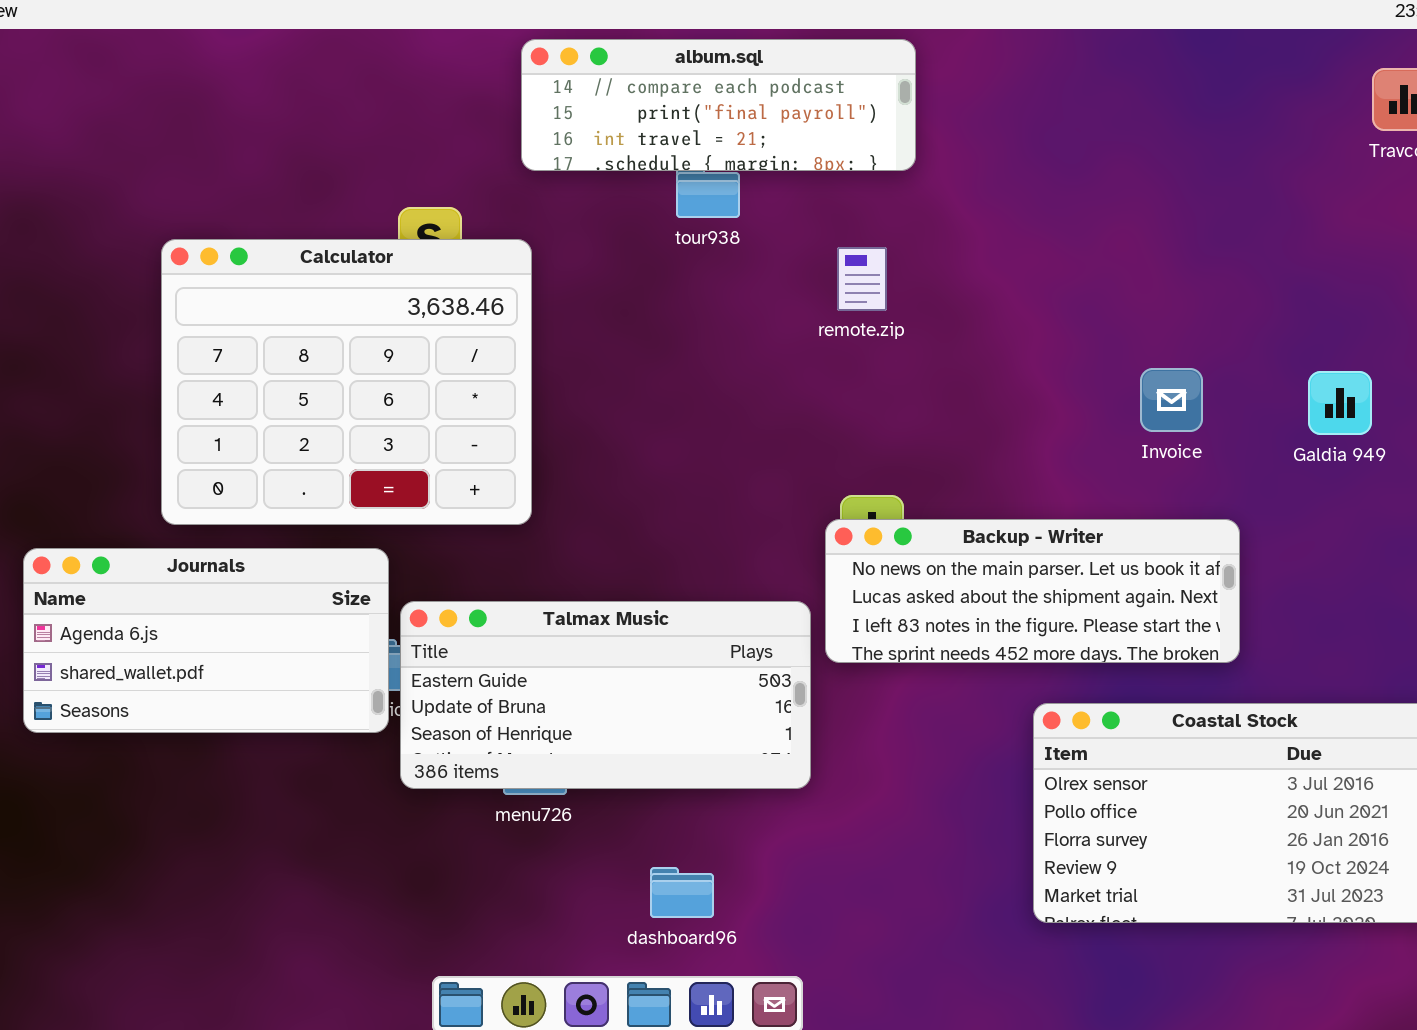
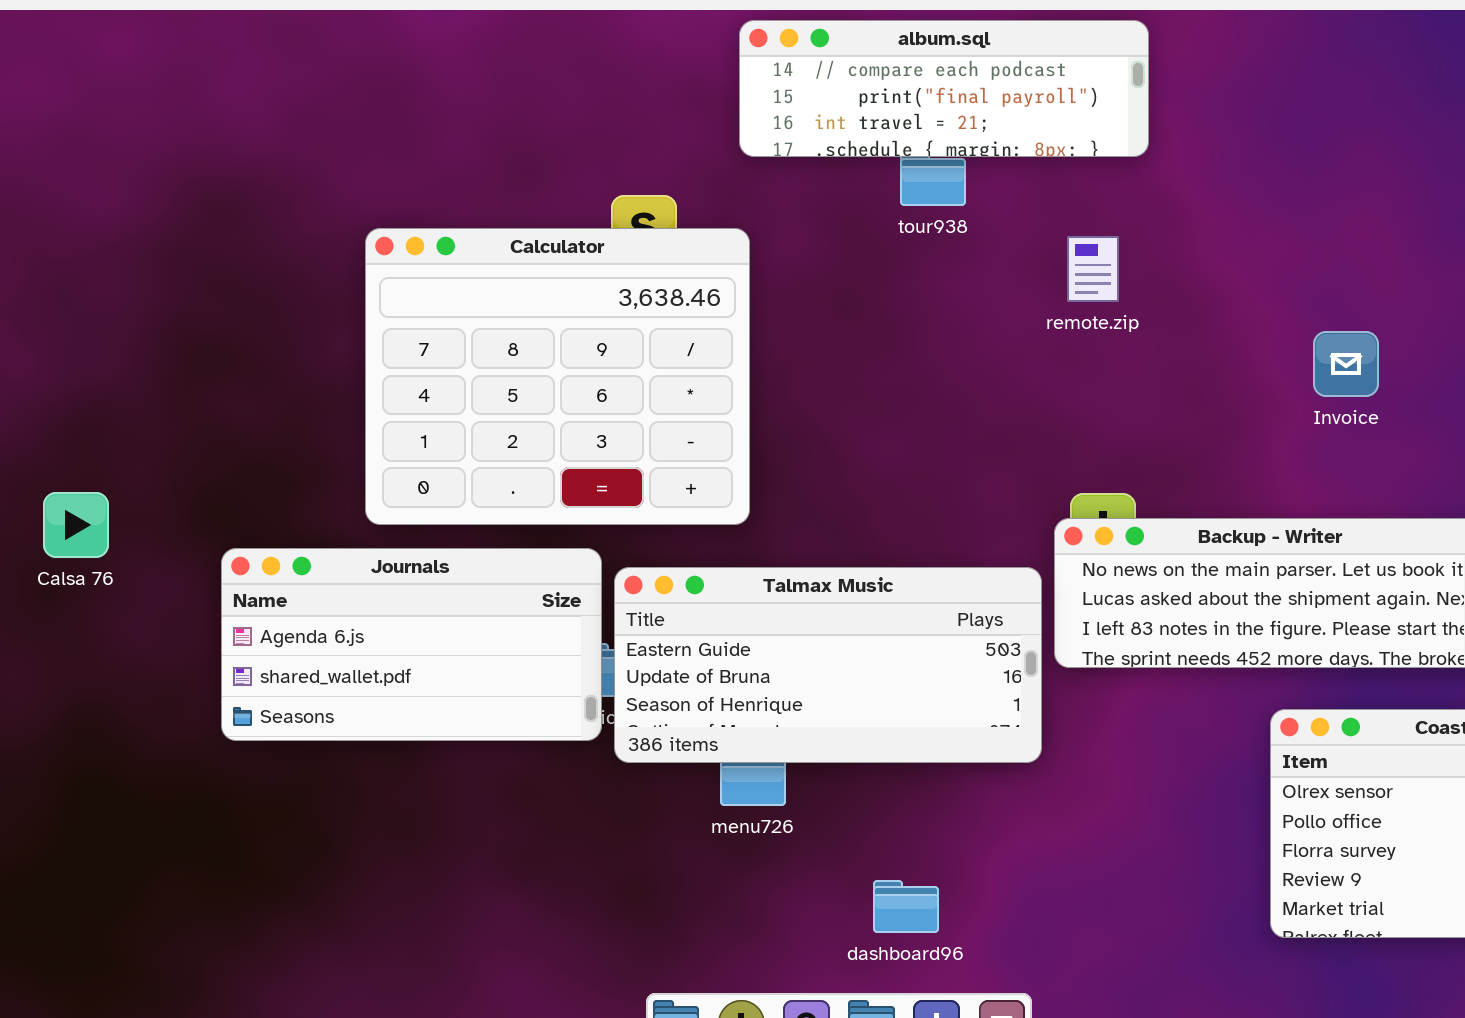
Invoice: [1140,368,1203,432] -> [1313,331,1379,397], moved
Talmax Music: [400,601,811,789] -> [614,567,1042,763], moved

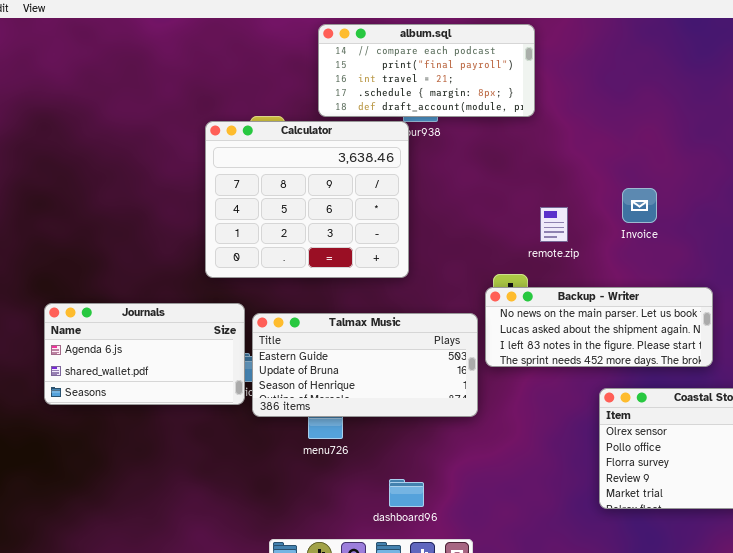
album.sql: [739,20,1149,157] -> [318,24,535,117], resized
Calculator: [365,228,750,525] -> [205,121,409,278], moved
remote.zip: [1067,236,1119,302] -> [540,207,568,242], moved

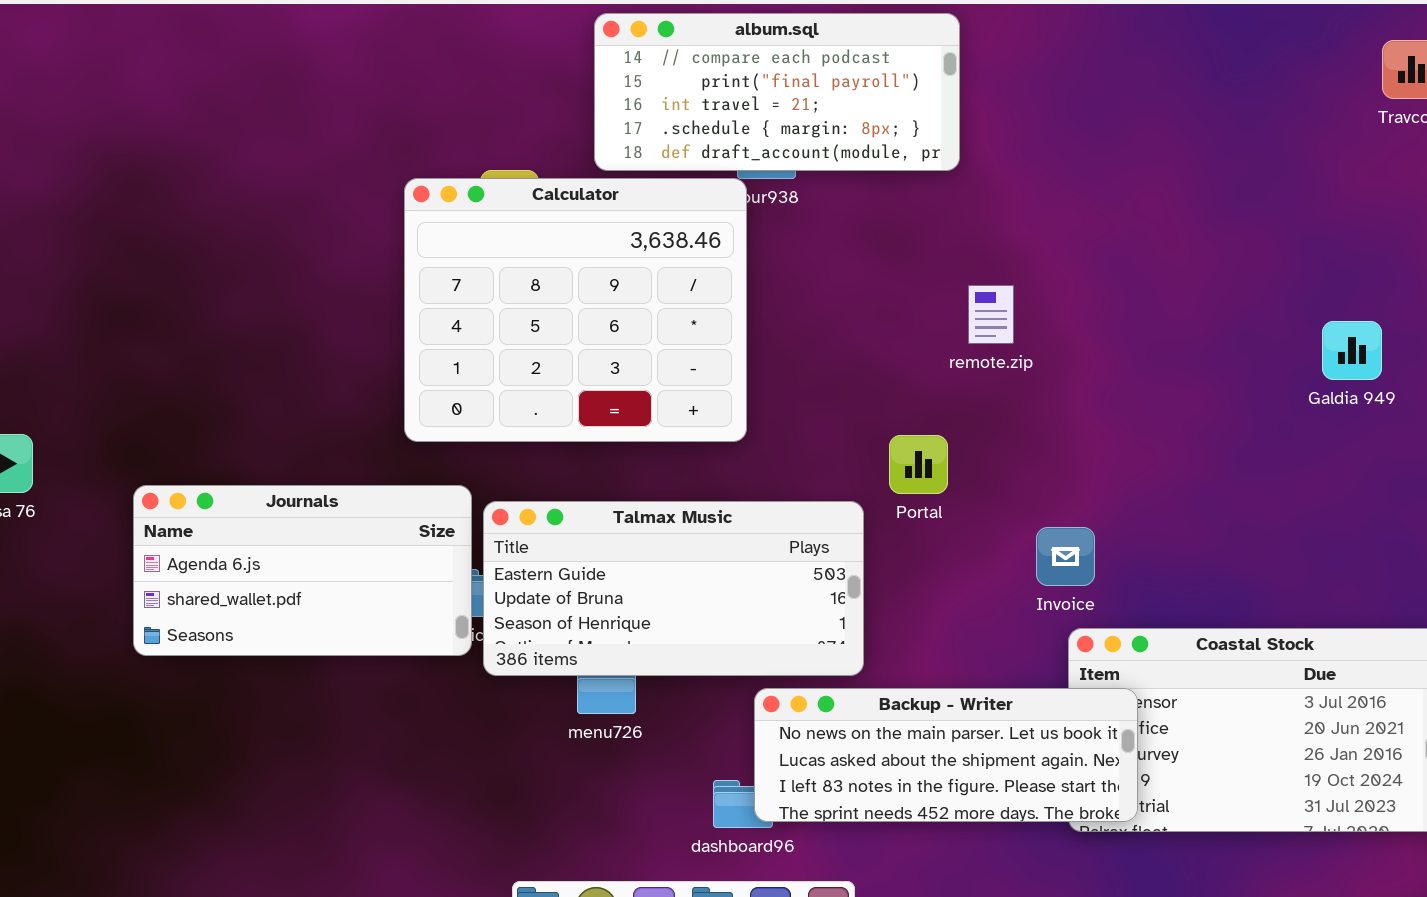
Invoice: [622,188,657,223] -> [1036,527,1095,586], moved
remote.zip: [540,207,568,242] -> [968,285,1014,344], moved
Backup - Writer: [485,287,713,367] -> [754,688,1138,822], moved

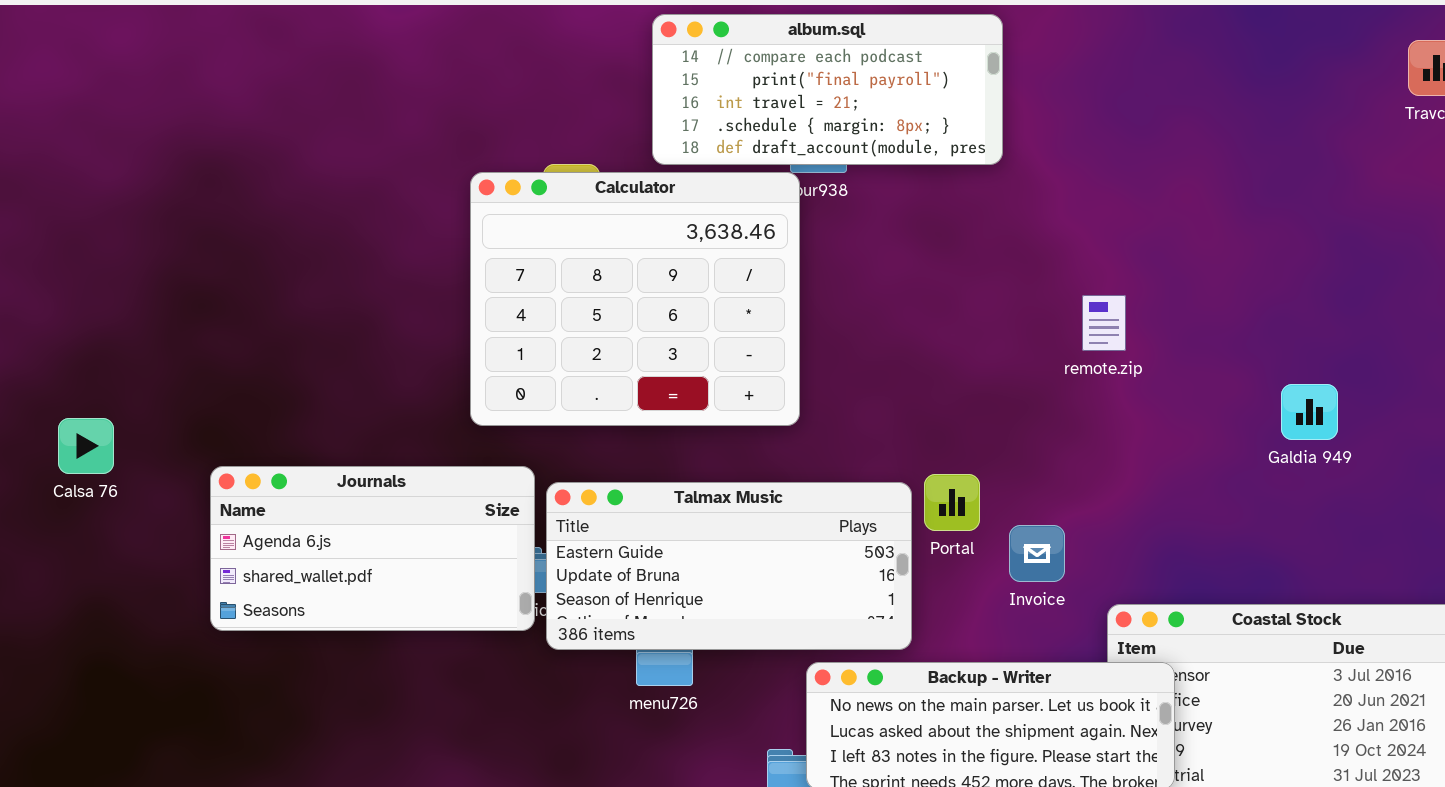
remote.zip: [968,285,1014,344] -> [1082,295,1126,351], moved
Galdia 949: [1322,321,1382,380] -> [1281,384,1338,440], moved
Portal: [889,435,948,494] -> [924,474,980,531], moved
Invoice: [1036,527,1095,586] -> [1009,525,1065,582], moved

